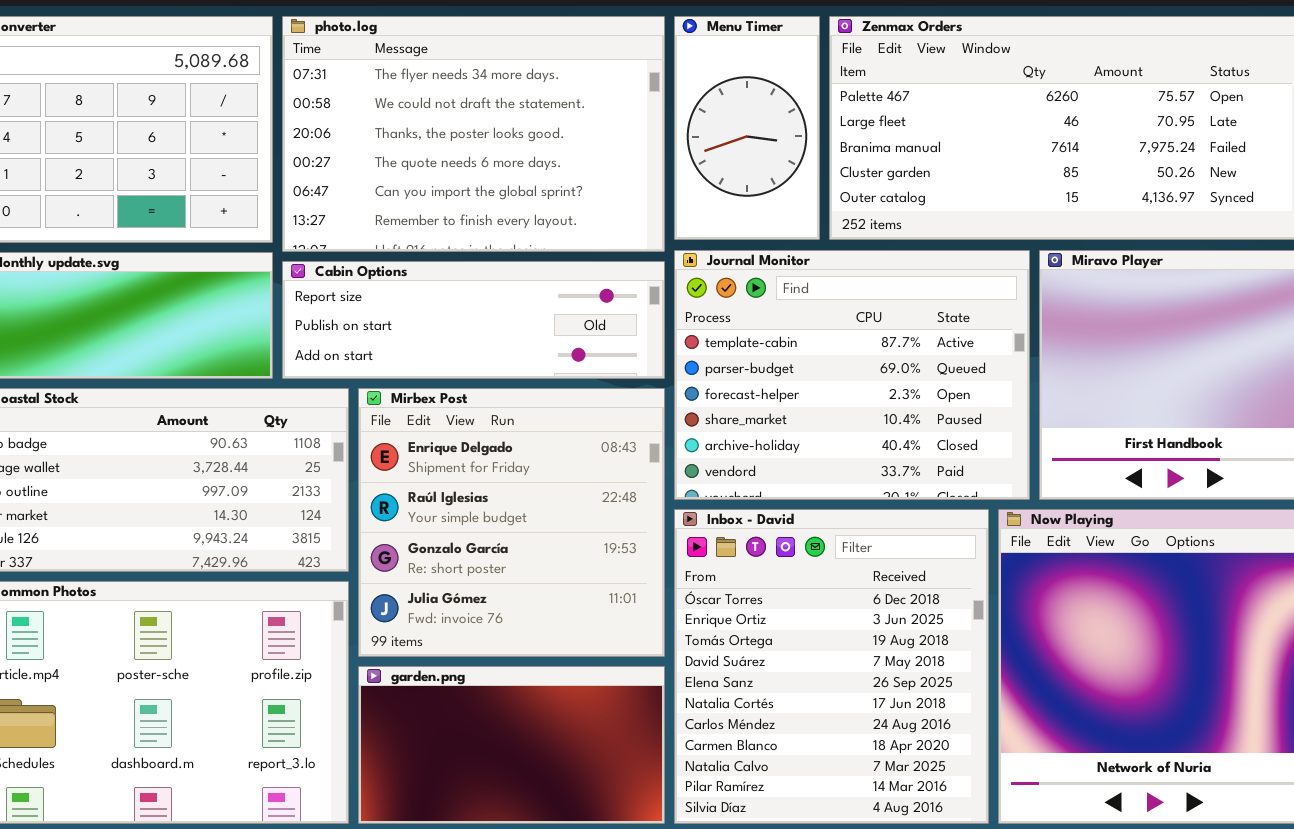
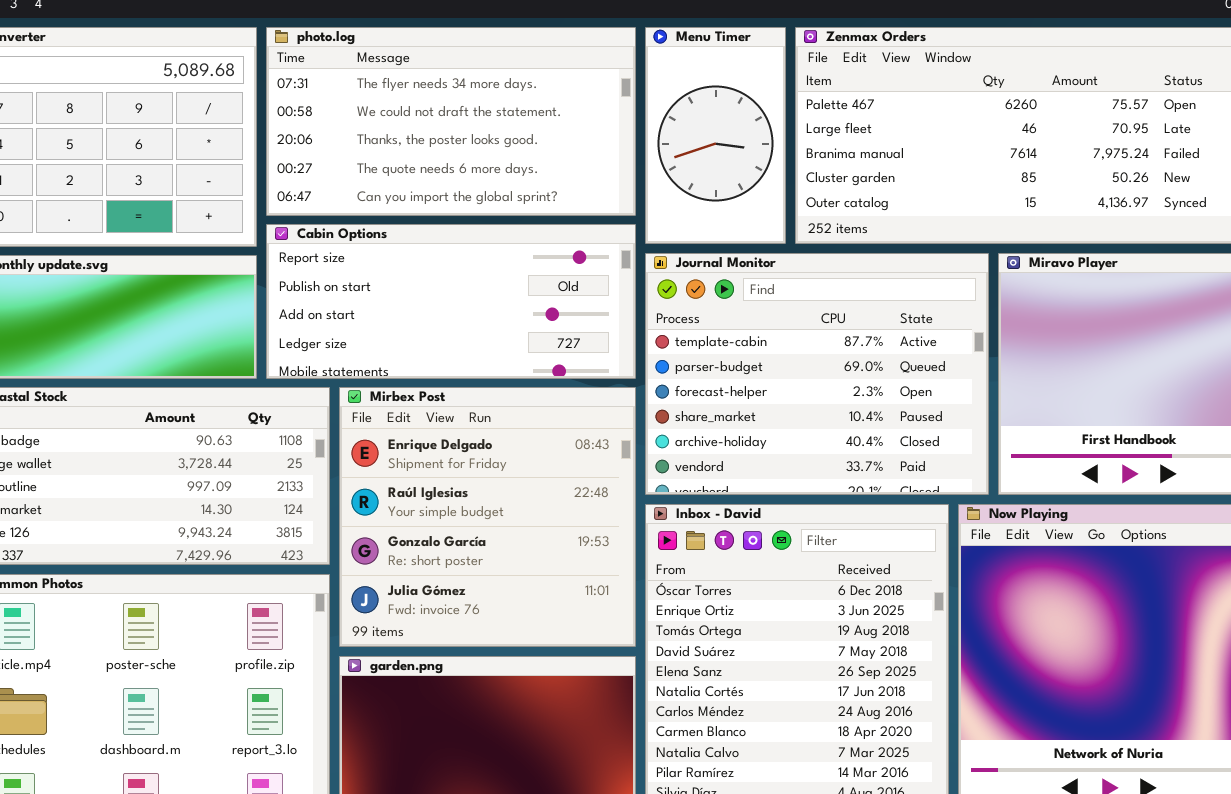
photo.log: [282,16,665,252] -> [266,27,636,216], resized
Cabin Options: [282,261,665,379] -> [266,224,636,379], resized

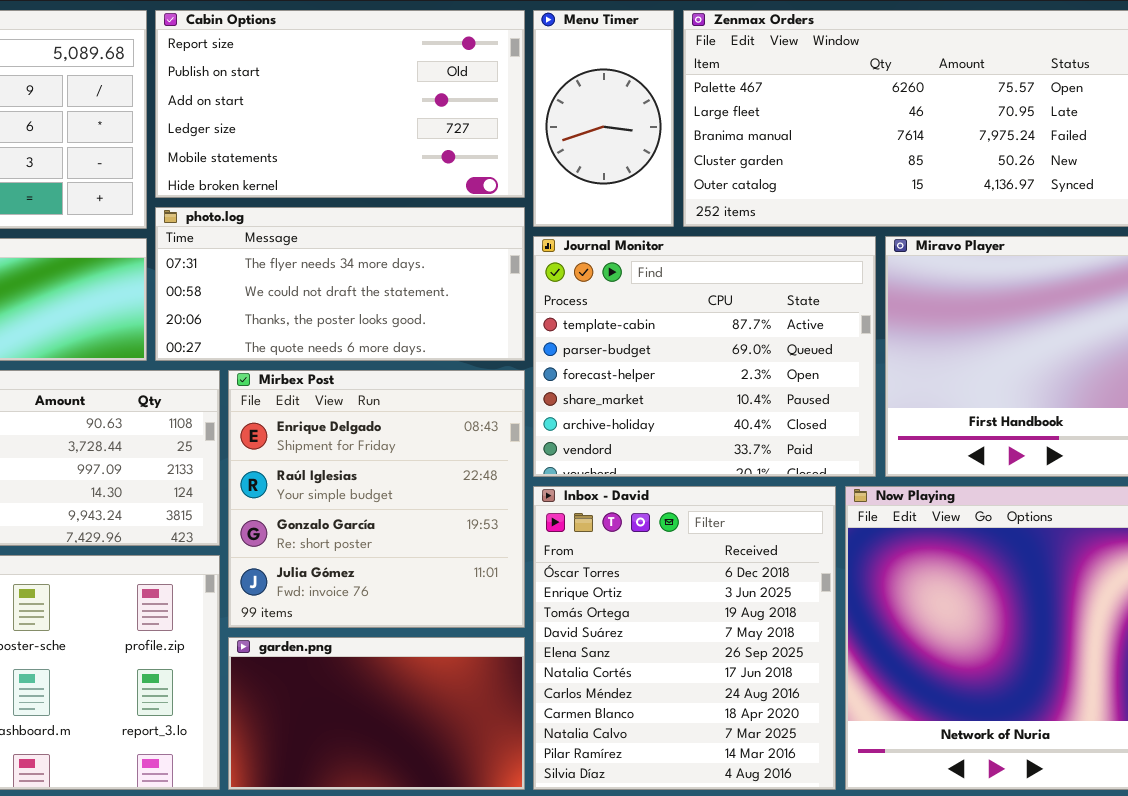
photo.log: [266,27,636,216] -> [155,207,525,361], moved, resized
Cabin Options: [266,224,636,379] -> [155,10,525,198], moved, resized

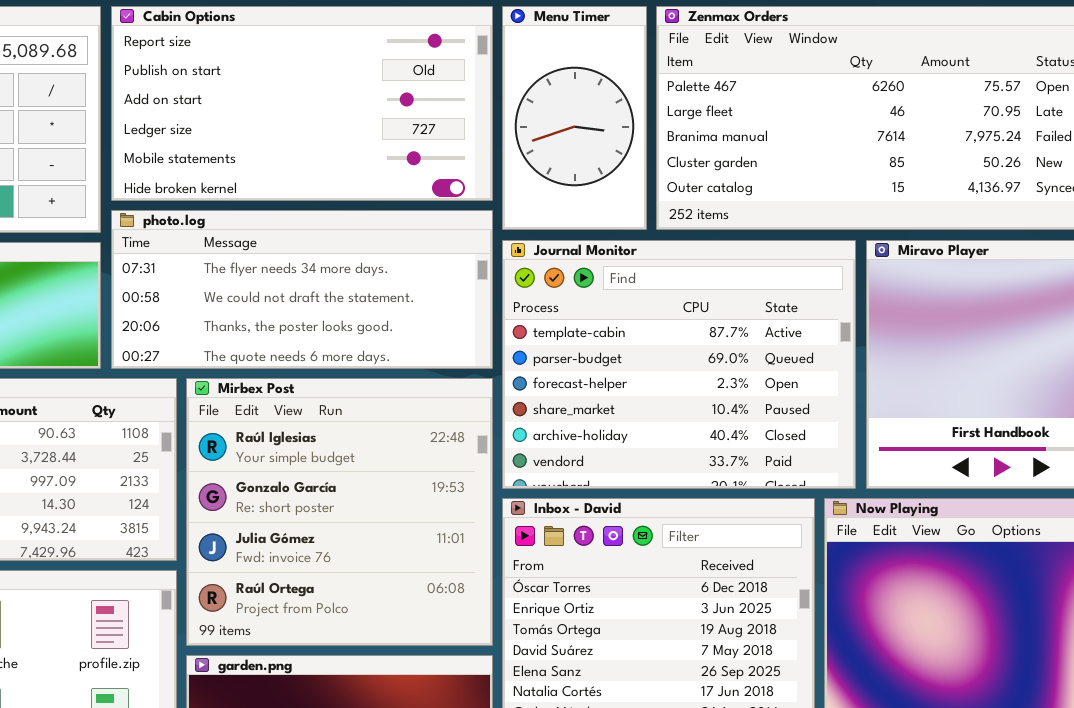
Mirbex Post: [228,370,525,628] -> [186,378,493,646], scrolled down 1 row

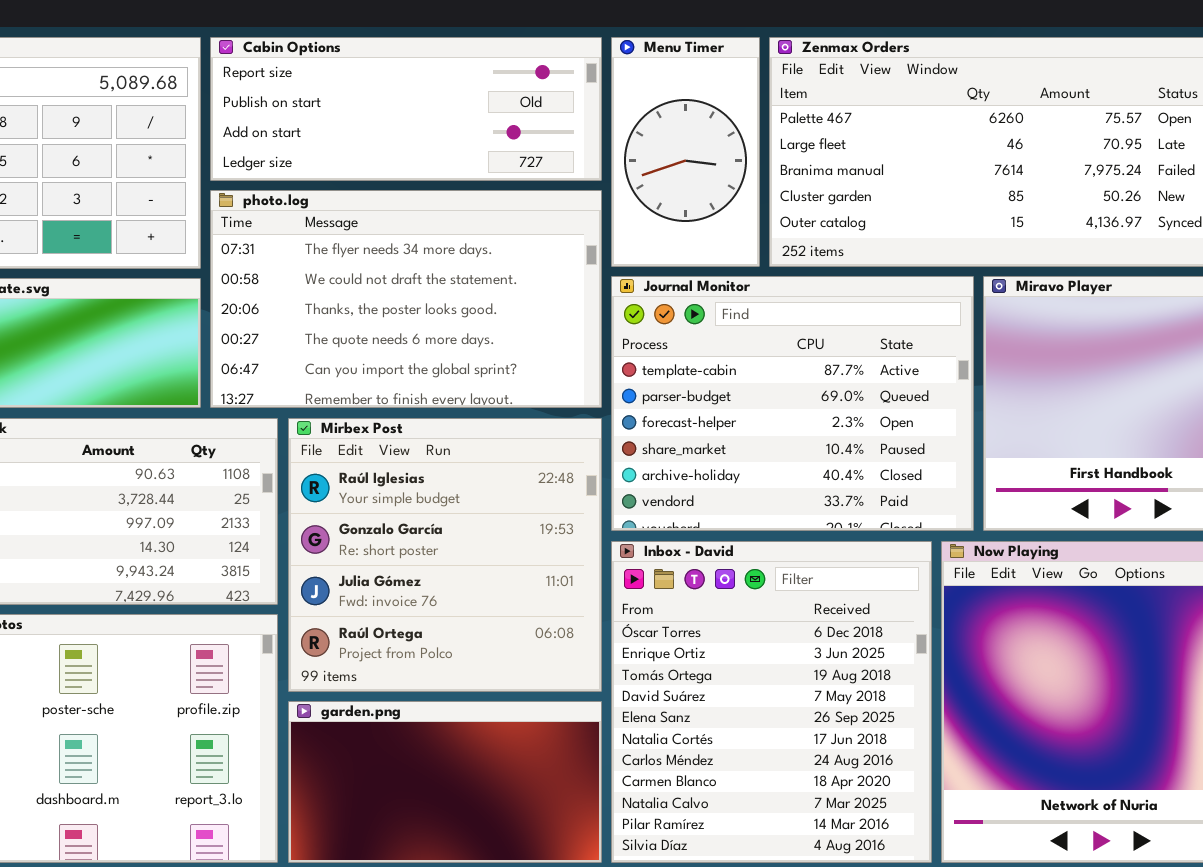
Cabin Options: [111,6,493,201] -> [210,37,602,181], resized
photo.log: [111,210,493,369] -> [210,190,602,408], resized

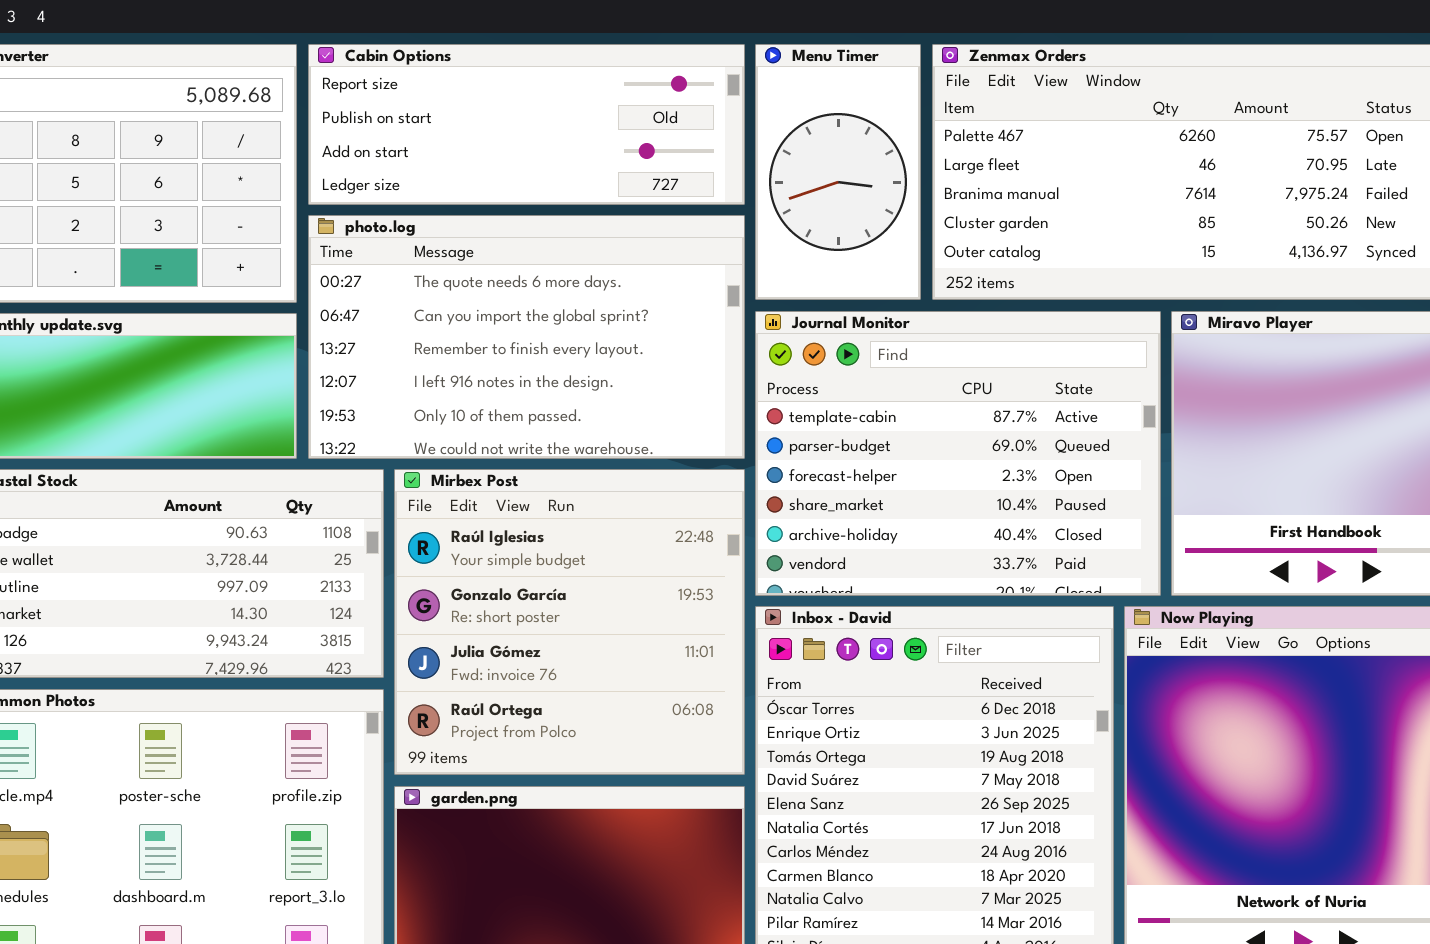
photo.log: [210,190,602,408] -> [308,215,745,459], scrolled down 3 rows

